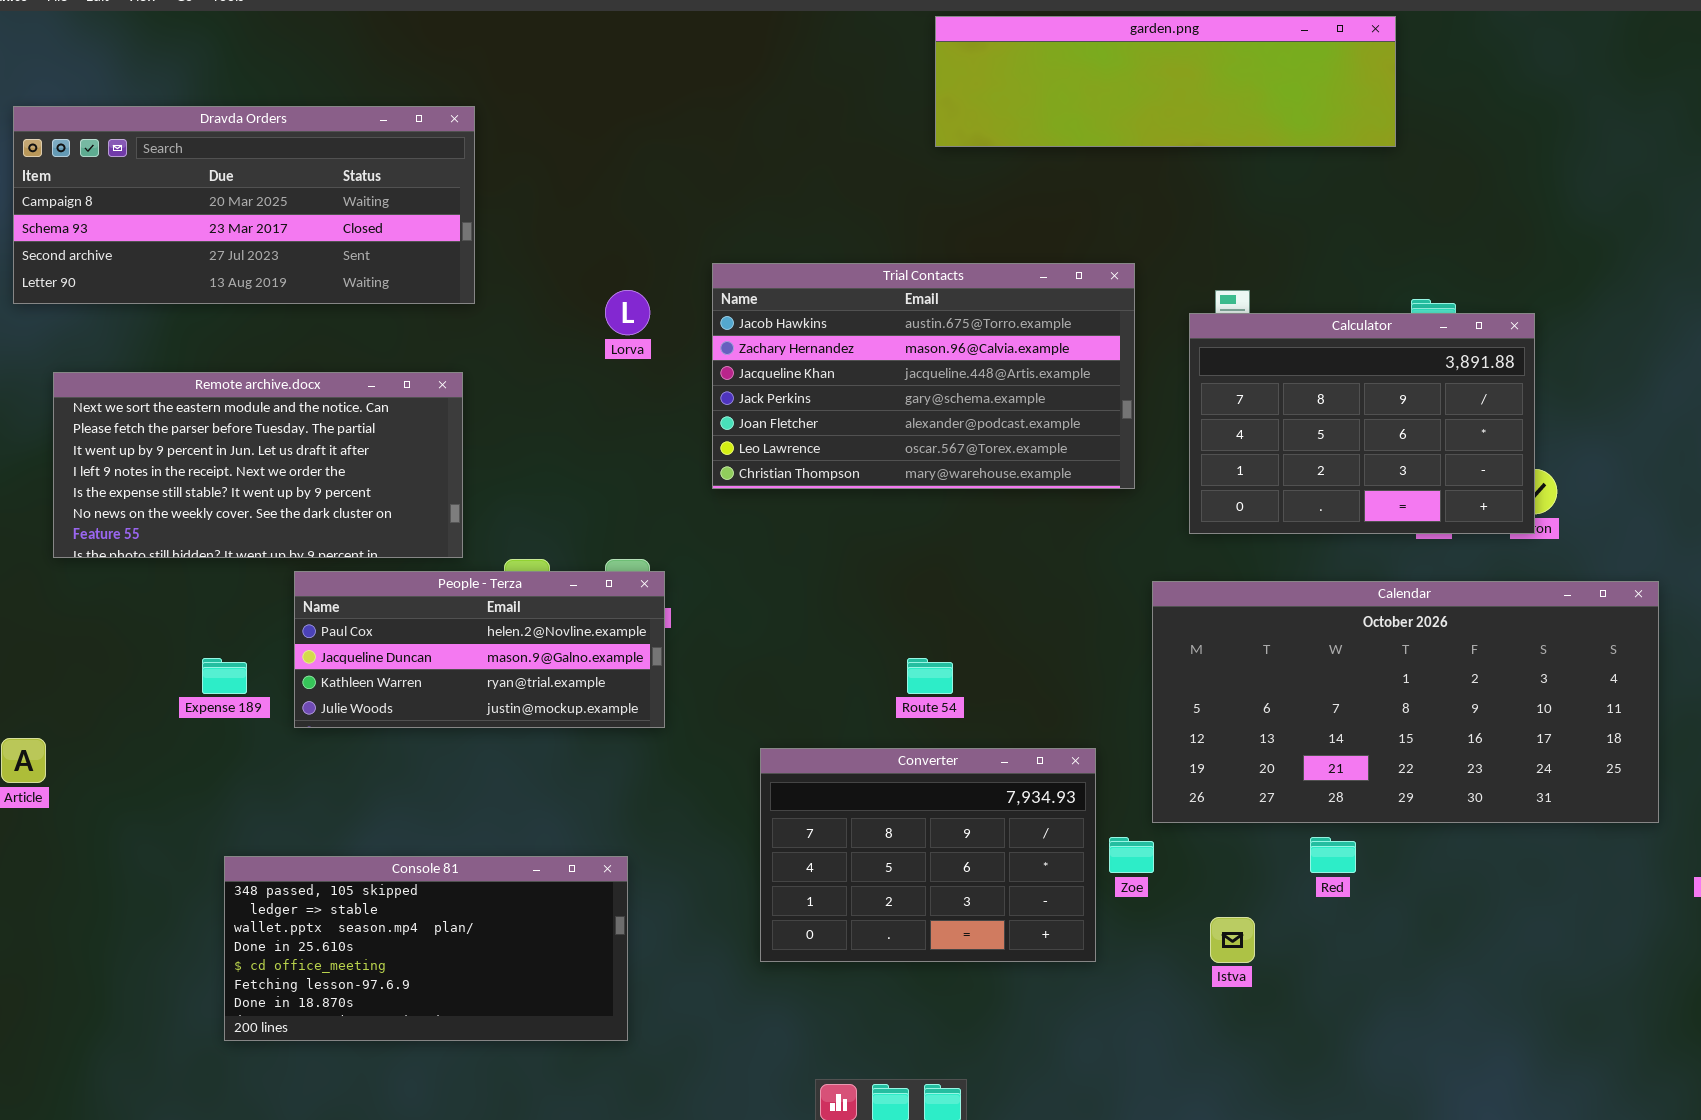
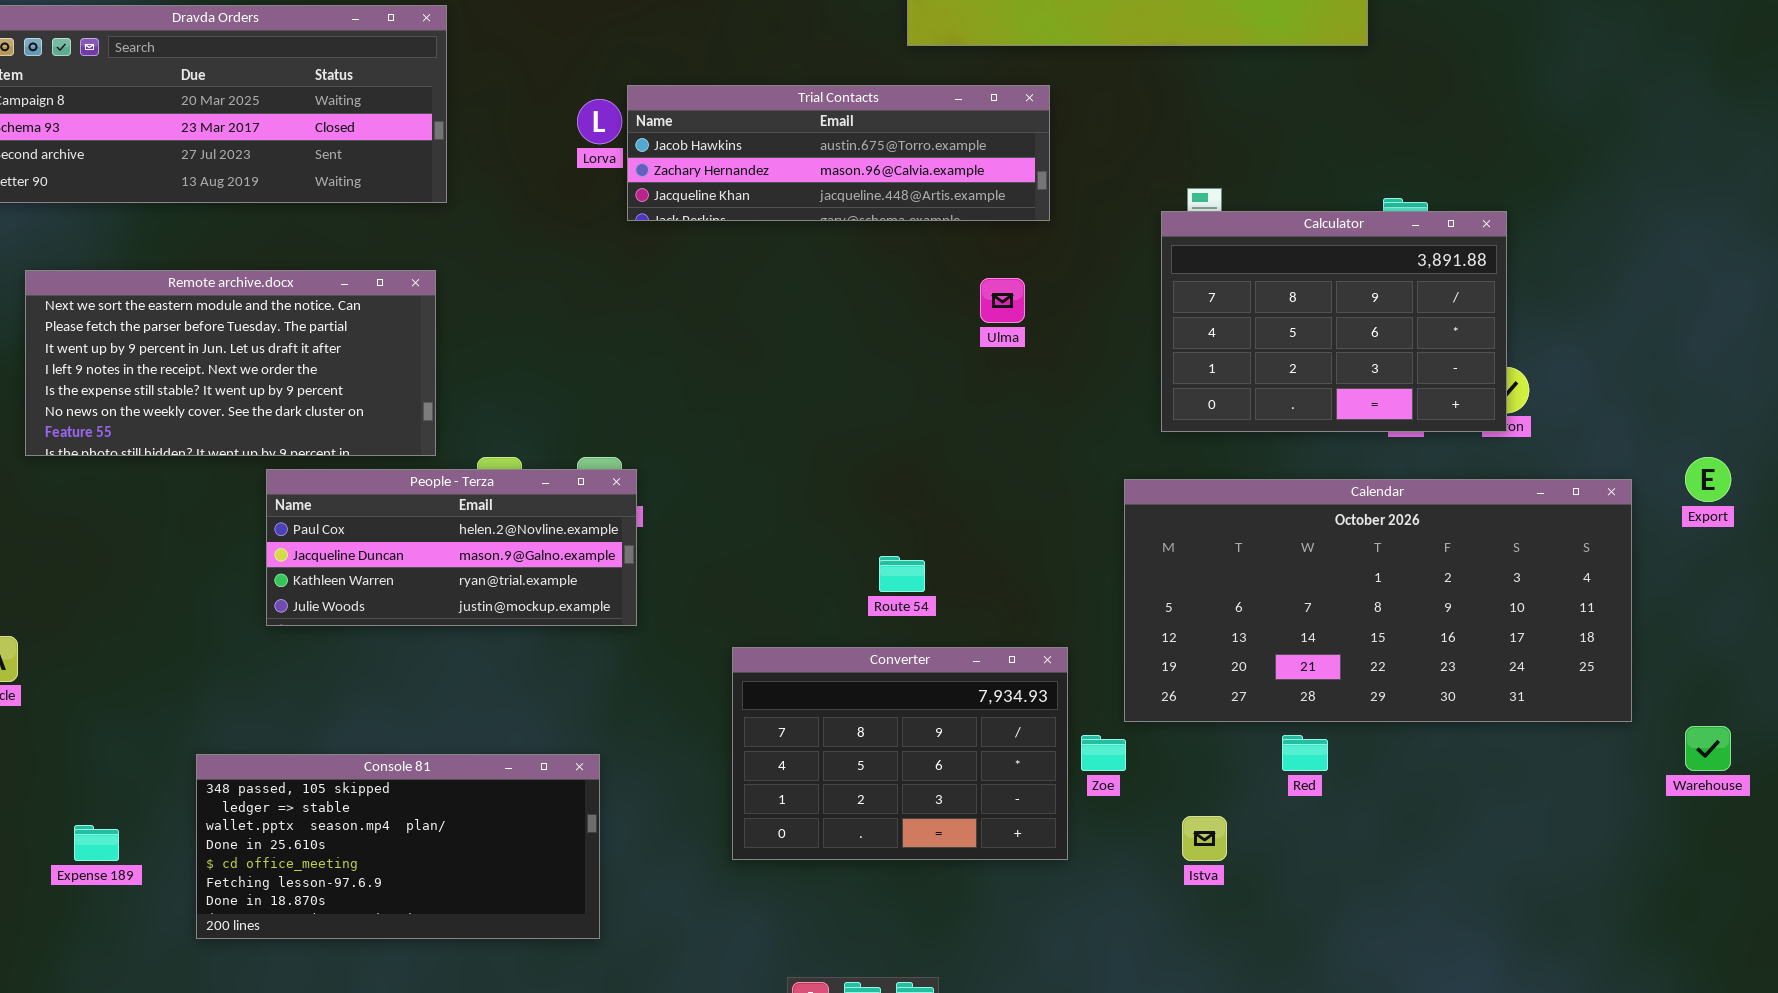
Trial Contacts: [712,263,1135,489] -> [627,85,1050,221], moved, resized
Lorva: [605,290,650,335] -> [577,99,622,144], moved
Expense 189: [202,658,247,694] -> [74,825,119,861], moved

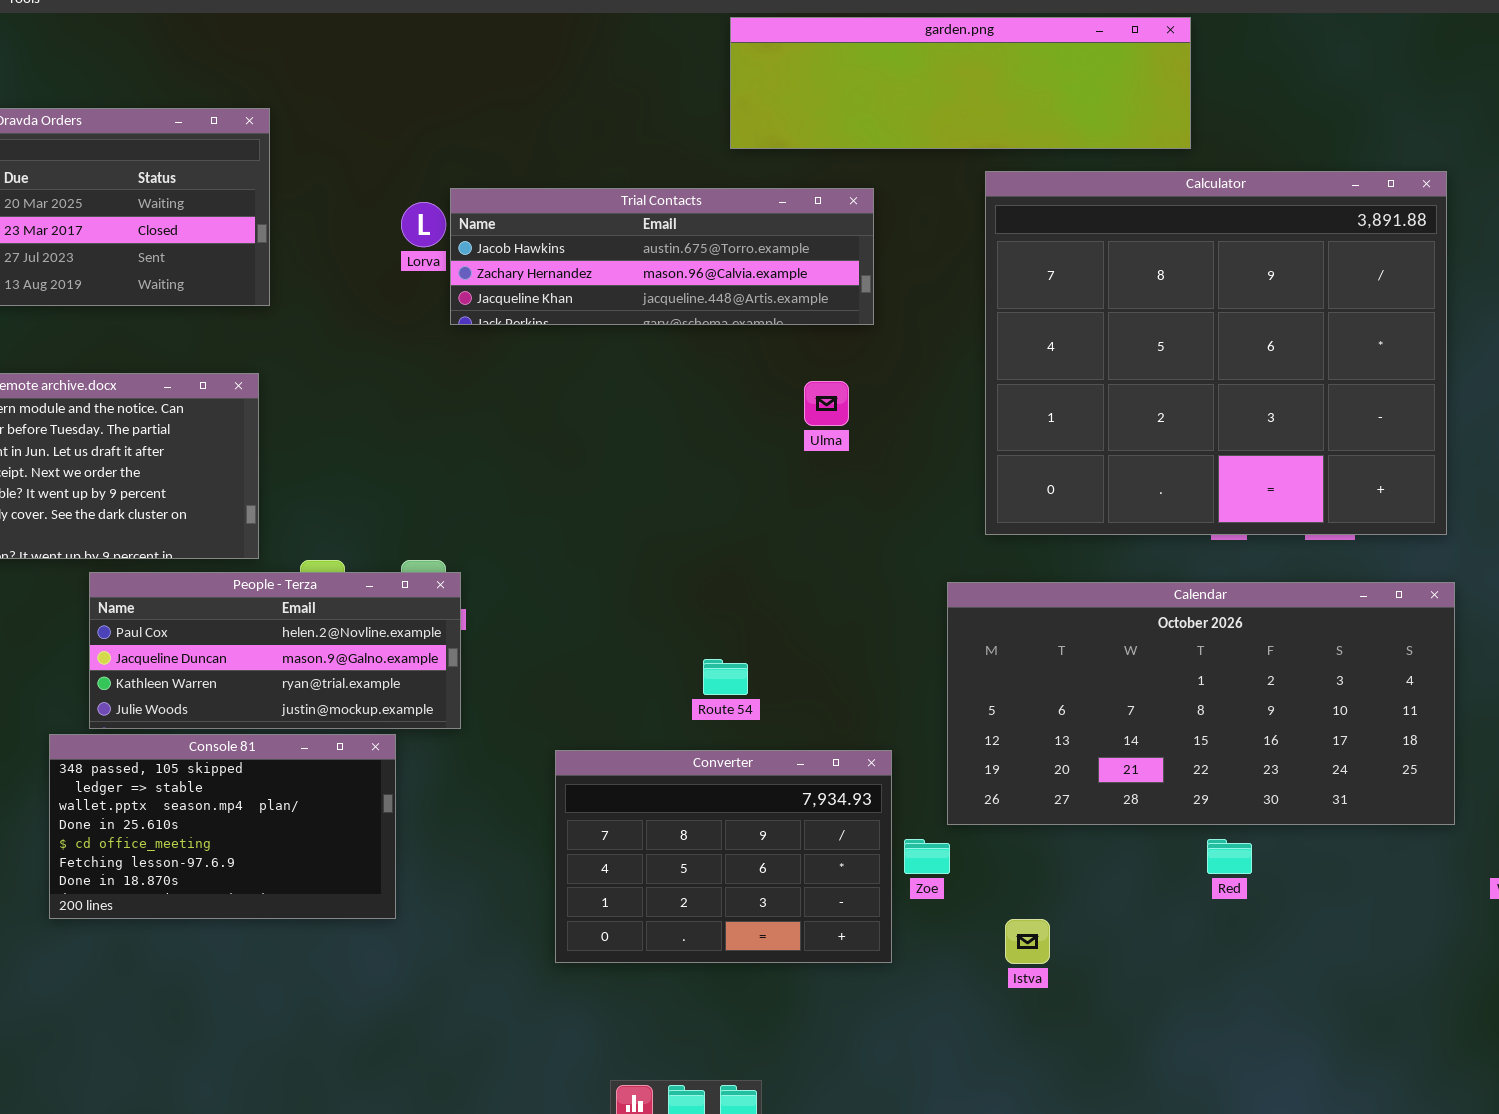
Calculator: [1161,211,1507,432] -> [985,171,1447,535], resized
Red: [1282,735,1328,771] -> [1207,839,1252,874], moved
Console 81: [196,754,600,939] -> [49,734,396,919], moved, resized

